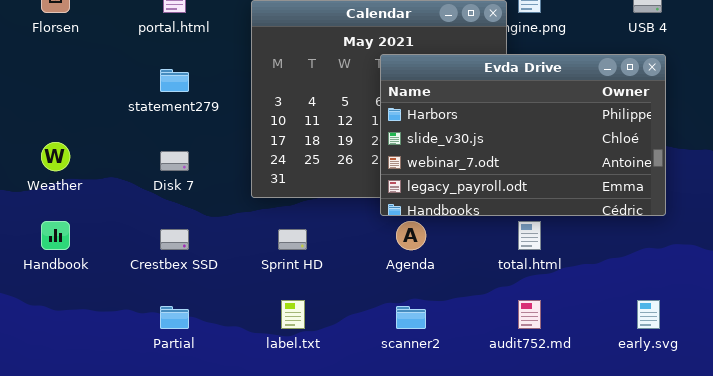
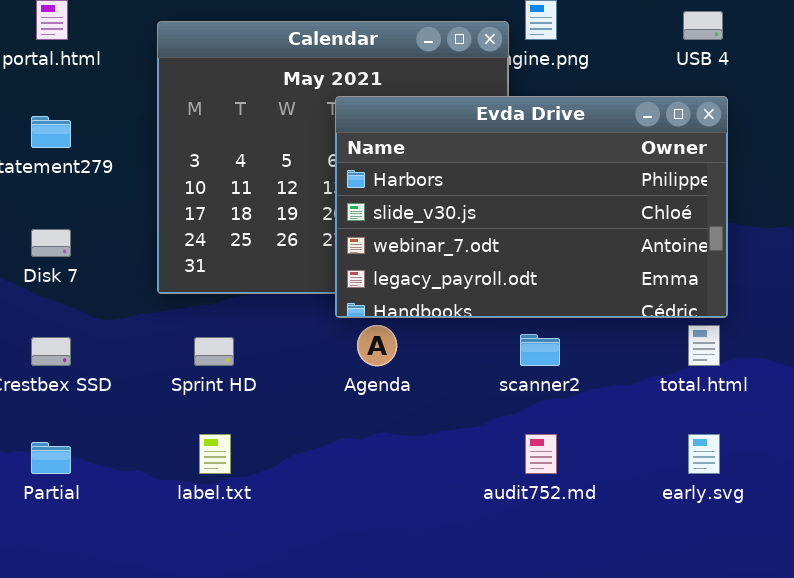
total.html: [518,221,541,250] -> [688,325,720,366], moved
scanner2: [396,306,426,329] -> [520,334,560,366], moved

